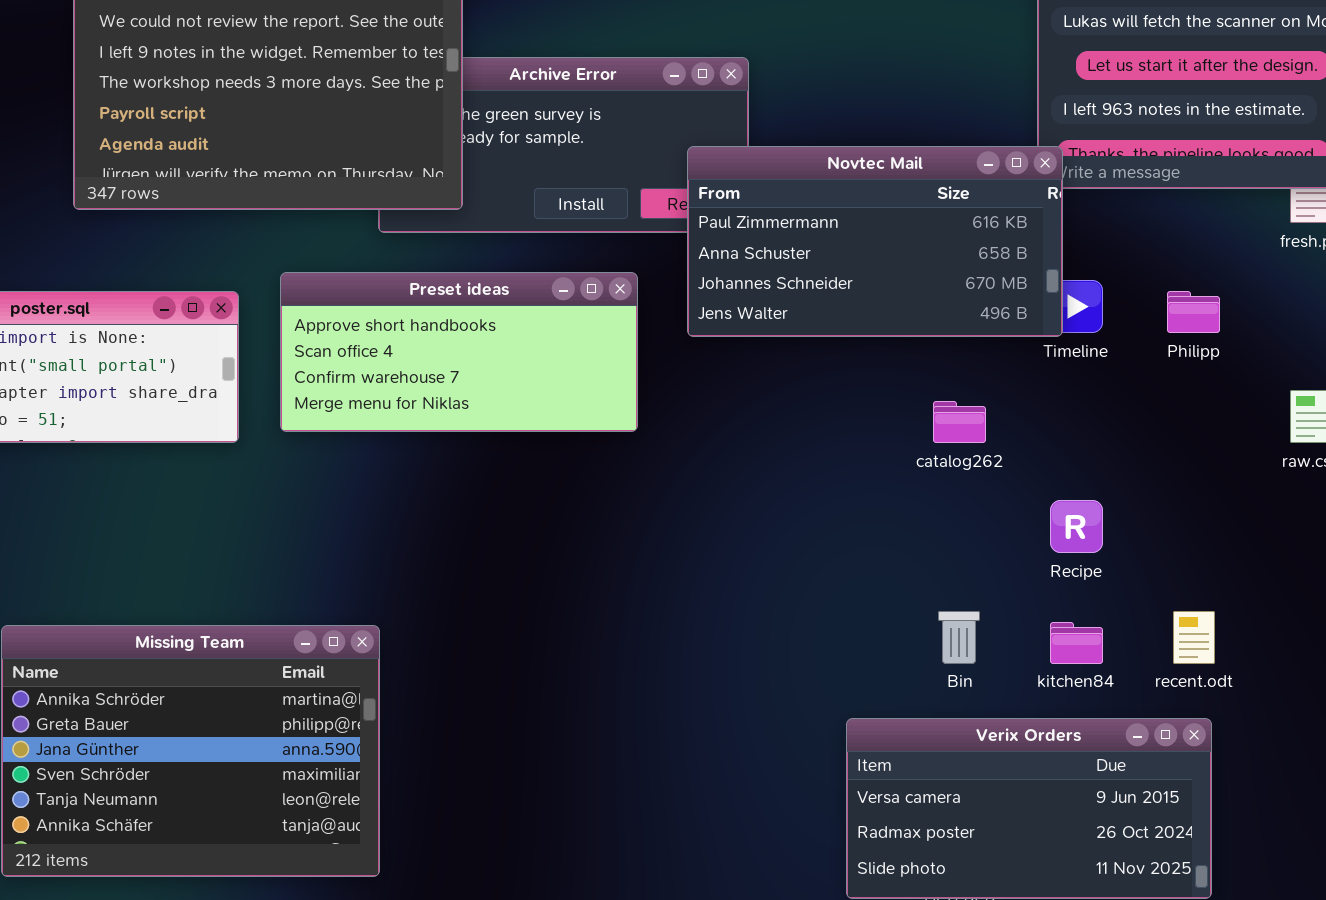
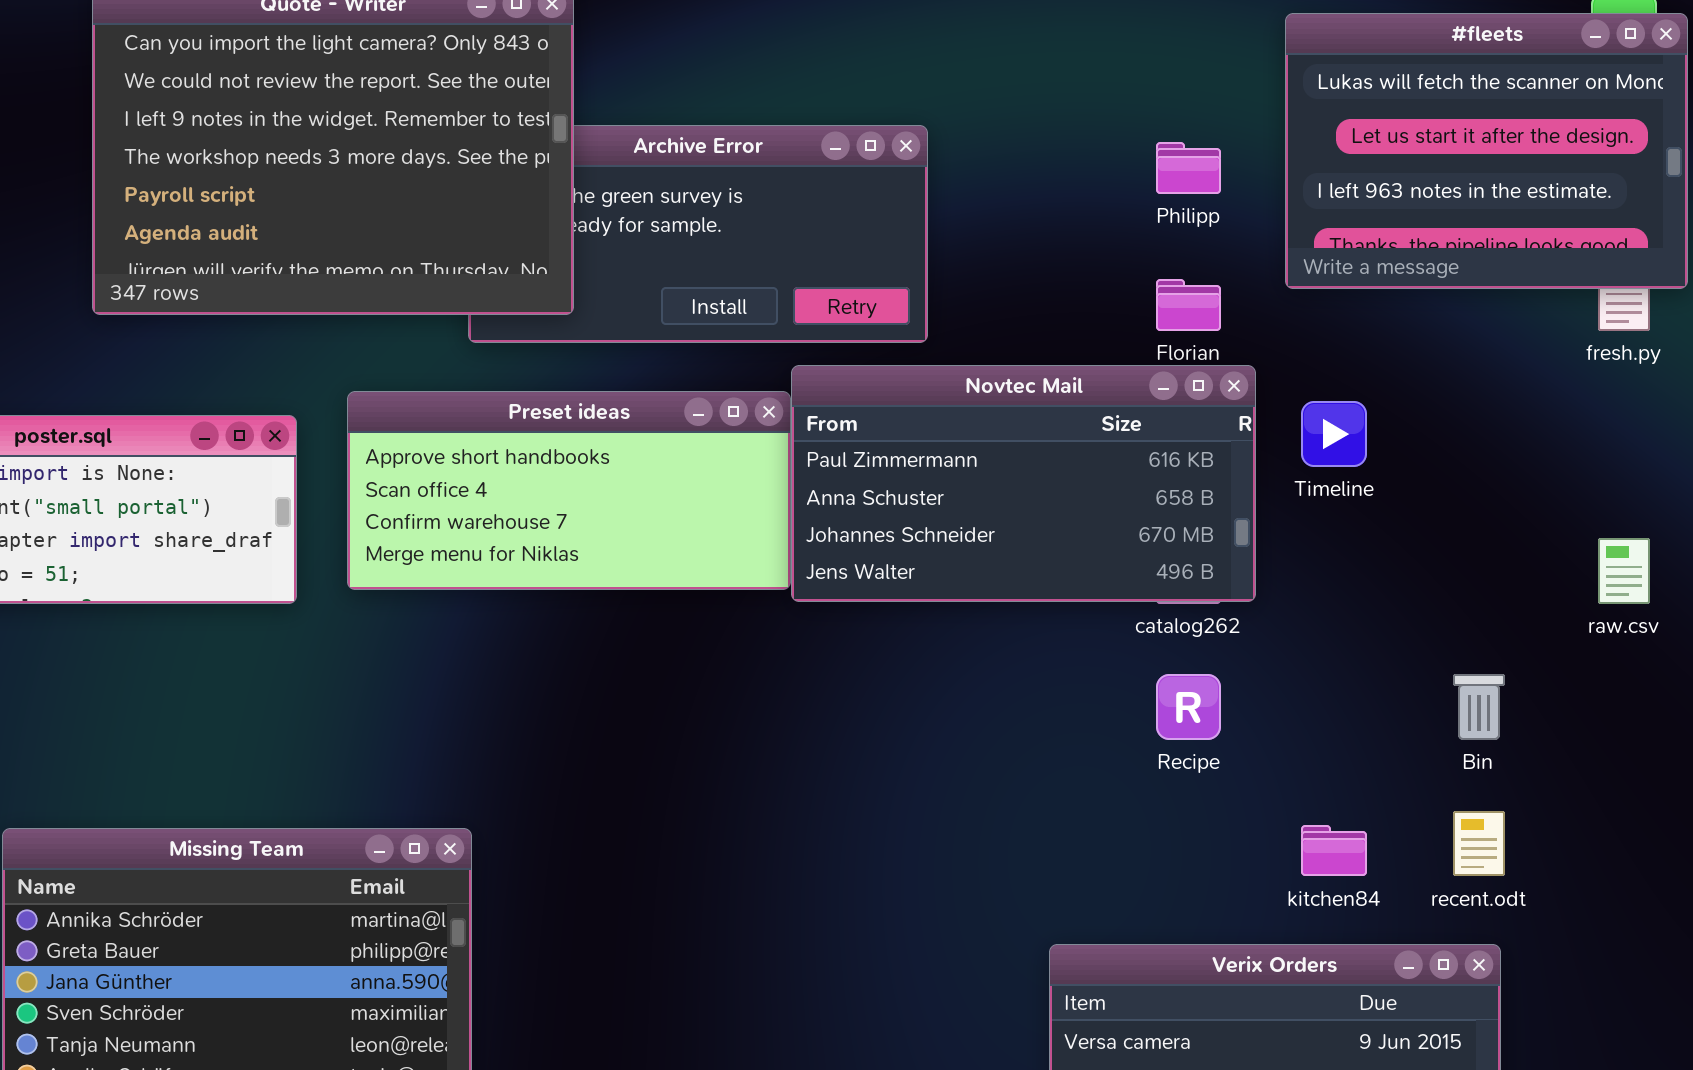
Novtec Mail: [687,146,1063,337] -> [791,365,1256,602], moved
Philipp: [1167,291,1220,333] -> [1156,142,1221,194], moved
Recipe: [1050,500,1103,553] -> [1156,674,1221,740], moved
Bin: [938,611,980,664] -> [1453,674,1505,740], moved

